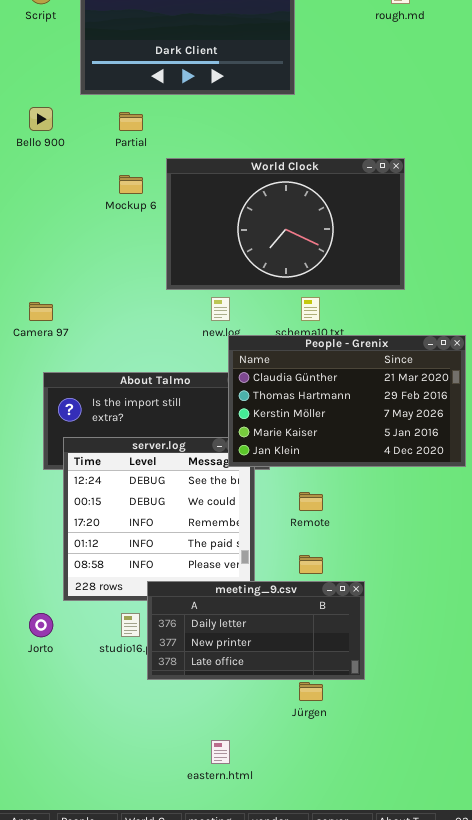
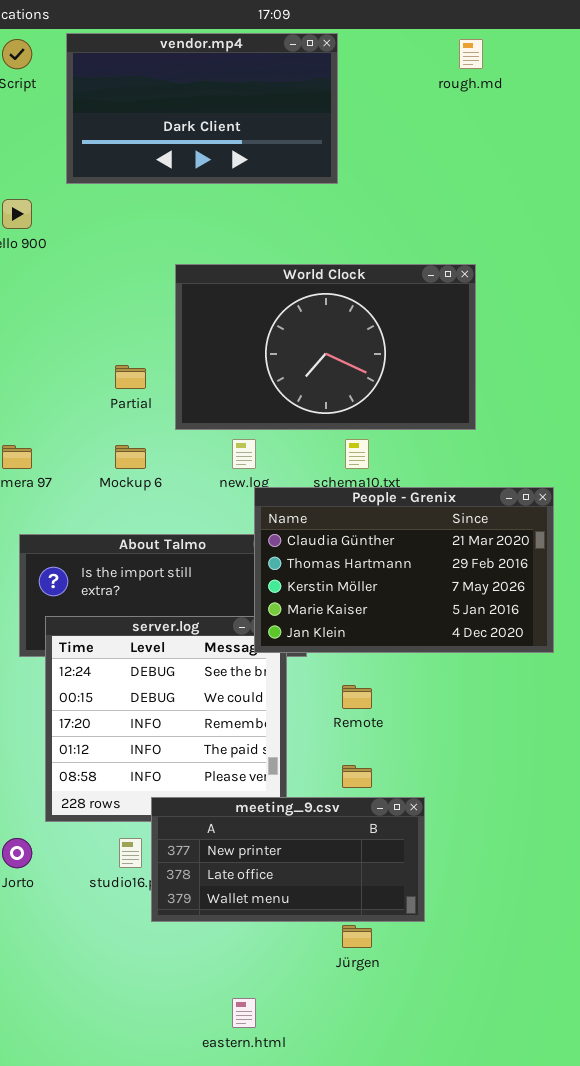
Partial: [119,112,143,131] -> [115,365,146,389], moved
Mockup 6: [119,175,143,194] -> [115,445,146,469], moved
meeting_9.csv: [147,581,365,680] -> [151,797,425,922], scrolled down 1 row

